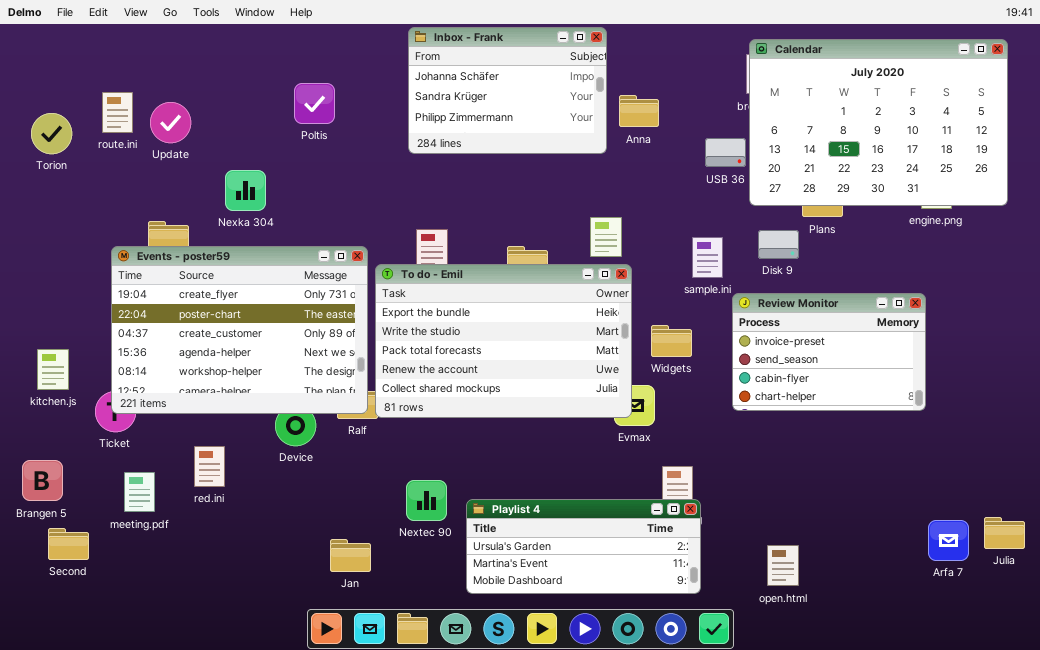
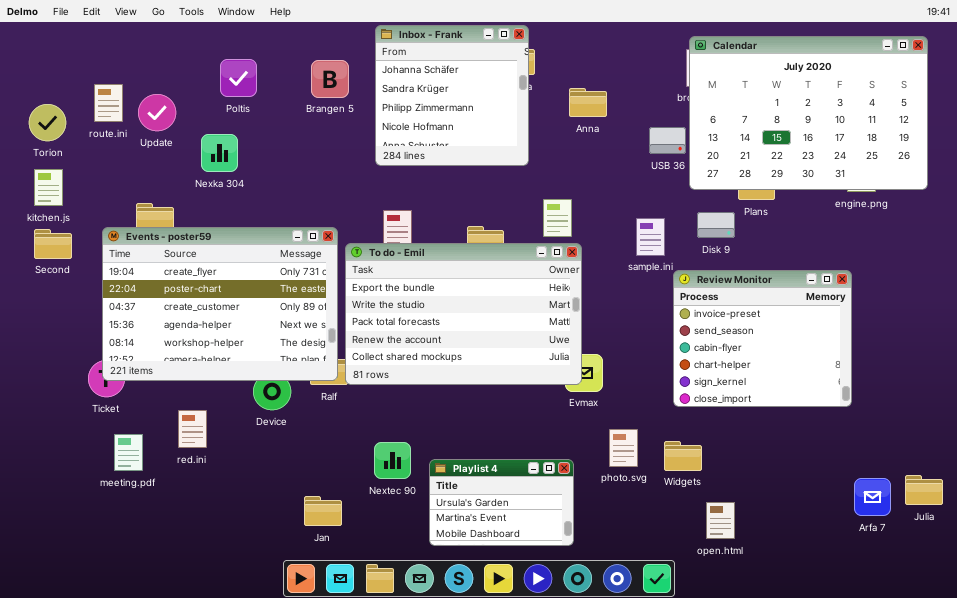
Inbox - Frank: [408,27,607,154] -> [375,25,529,166], resized
Poltis: [294,83,335,124] -> [220,59,257,97], moved
Nexka 304: [225,170,266,211] -> [201,134,238,172], moved
Review Monitor: [732,293,926,411] -> [673,270,852,407], resized
Widgets: [651,325,692,357] -> [664,441,702,471], moved
kitchen.js: [37,349,69,390] -> [34,169,63,206], moved
Brangen 5: [22,460,63,501] -> [311,60,349,98], moved
Playlist 4: [466,499,701,594] -> [429,459,574,546], resized
Second: [48,528,89,560] -> [34,229,72,259], moved

